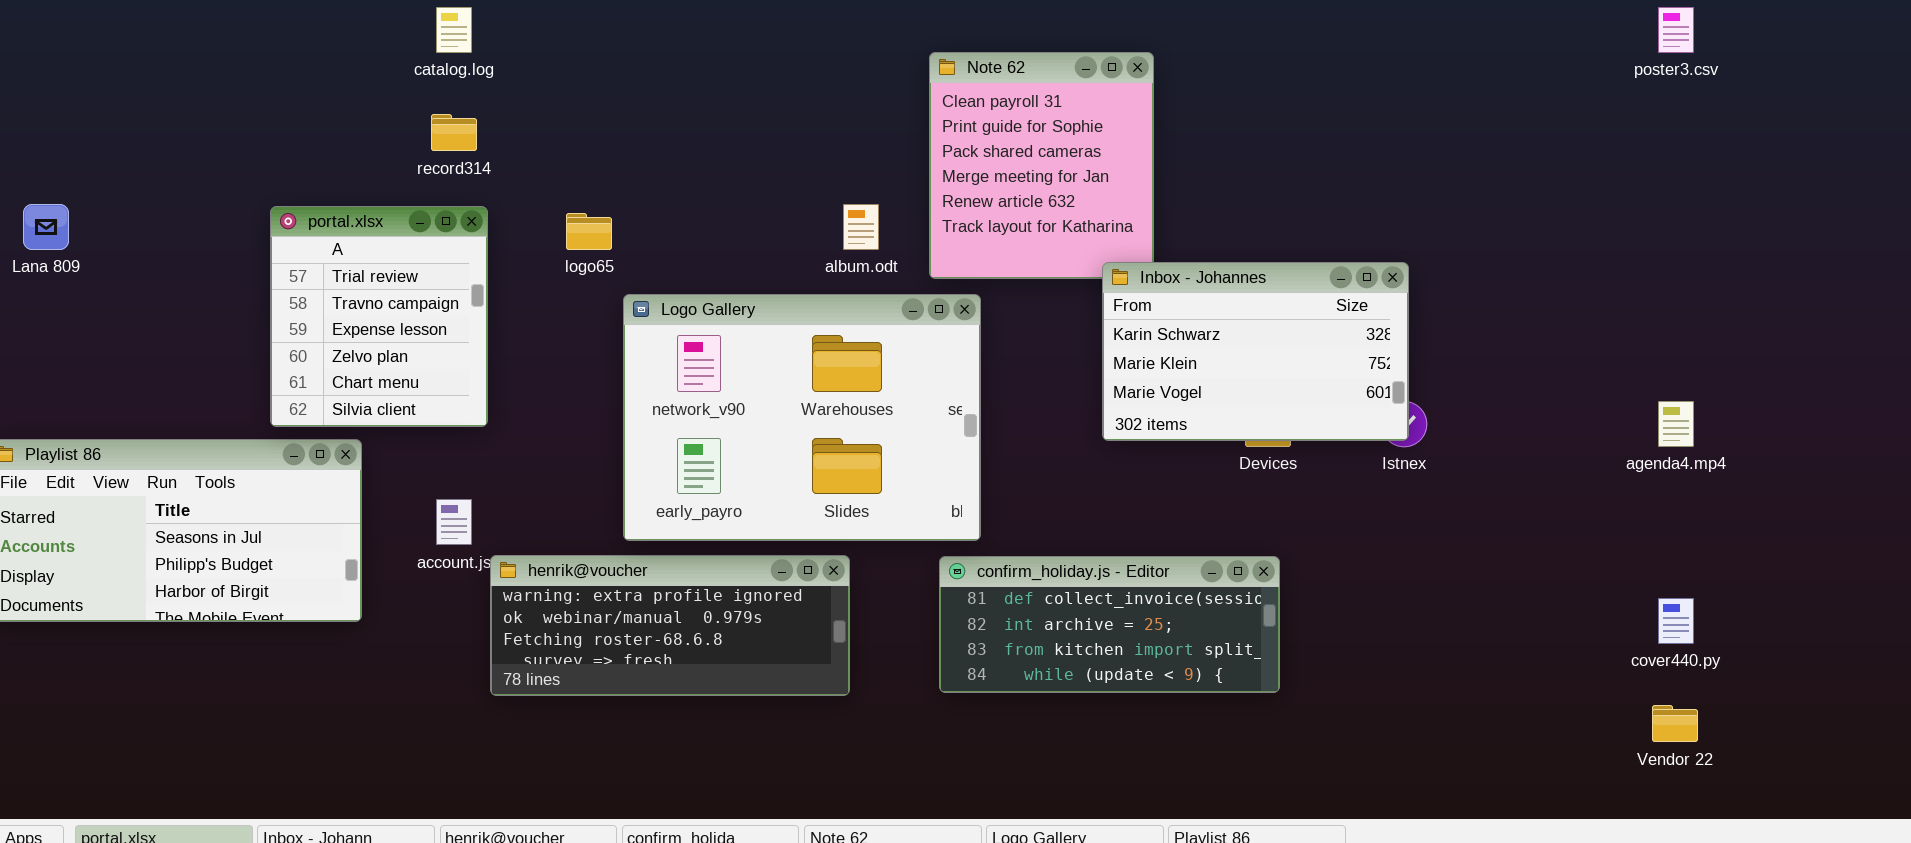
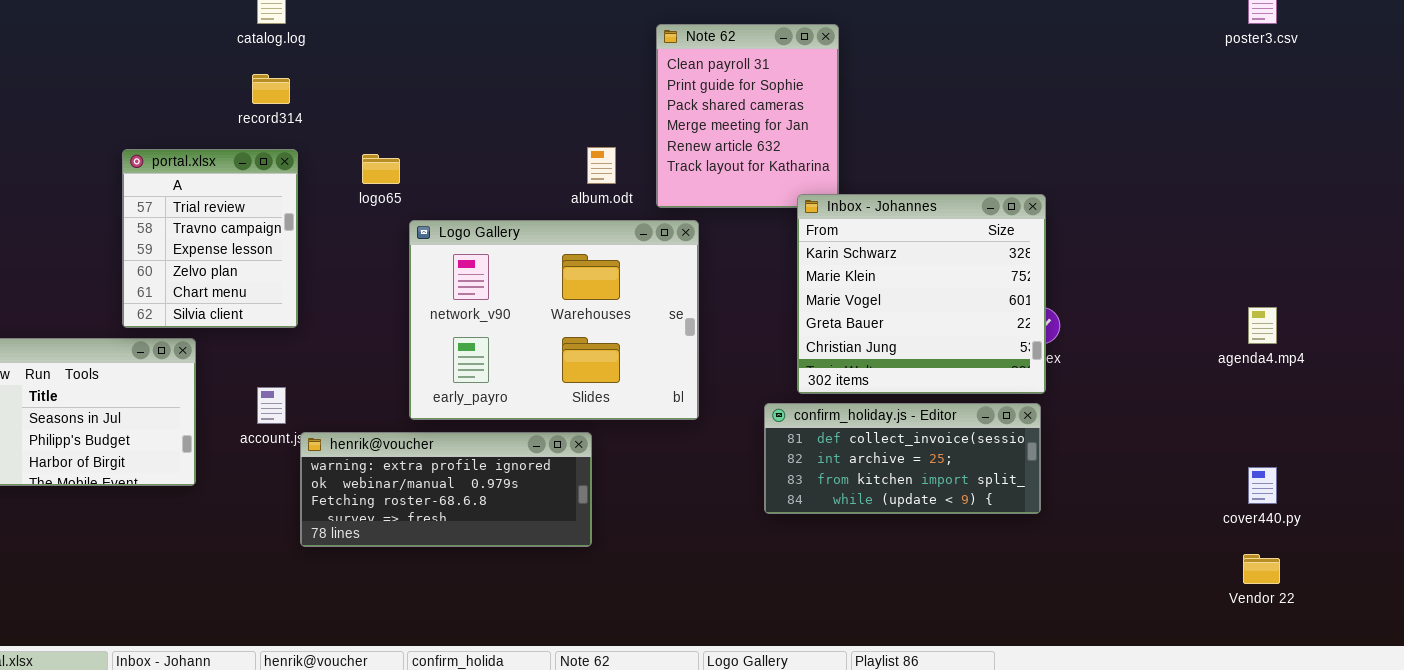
Inbox - Johannes: [1102,262,1409,441] -> [797,194,1046,394], resized
confirm_holiday.js - Editor: [939,556,1280,693] -> [764,403,1041,514], moved

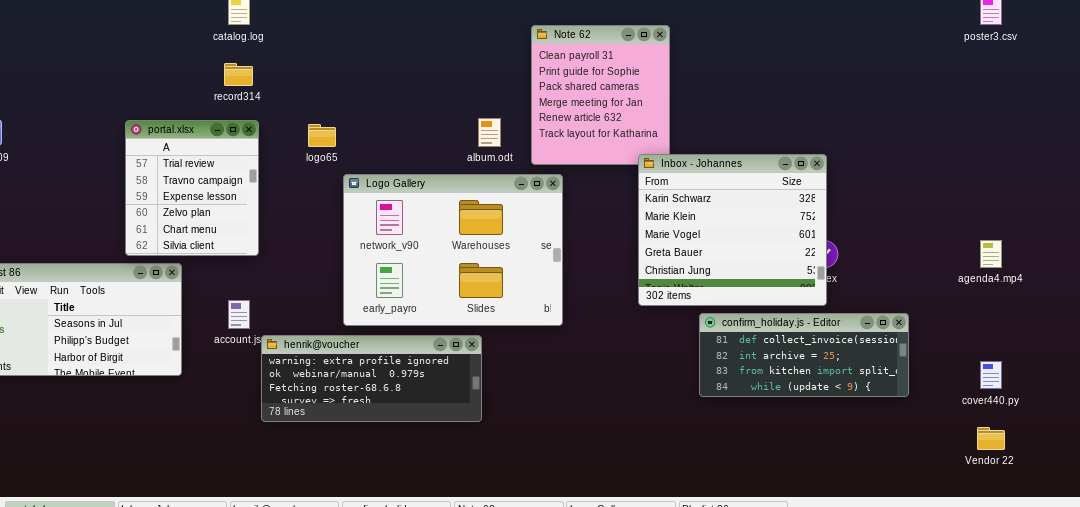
confirm_holiday.js - Editor: [764,403,1041,514] -> [699,313,909,397], moved

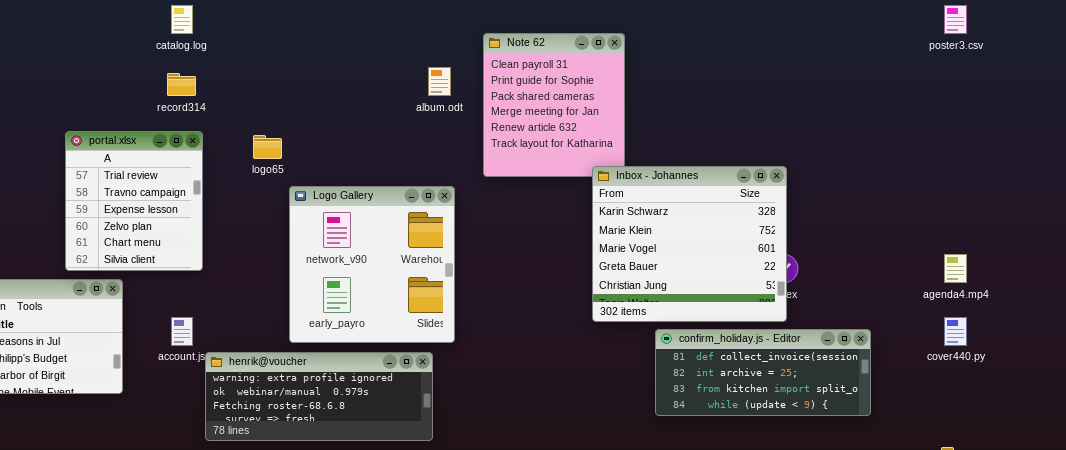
album.odt: [478,118,501,147] -> [428,67,451,96], moved
Logo Gallery: [343,174,563,326] -> [289,186,455,343], resized
cover440.py: [980,361,1002,389] -> [944,317,967,346], moved

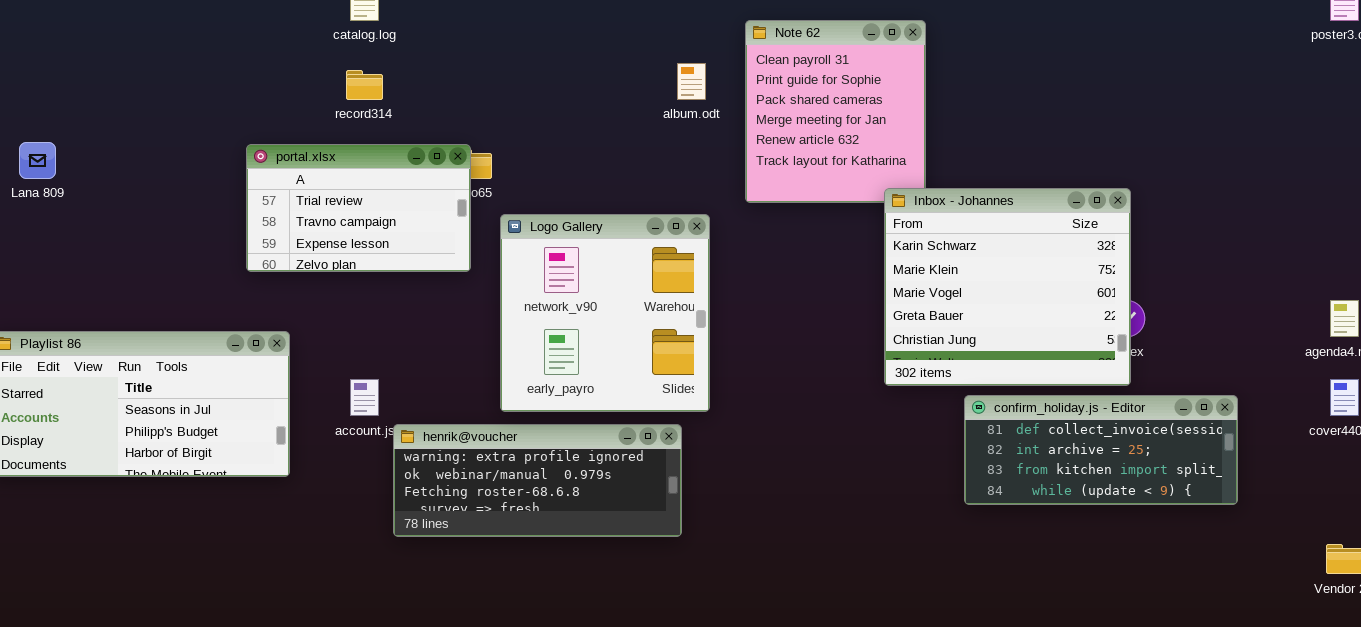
portal.xlsx: [65,131,203,271] -> [246,144,471,272], moved, resized

